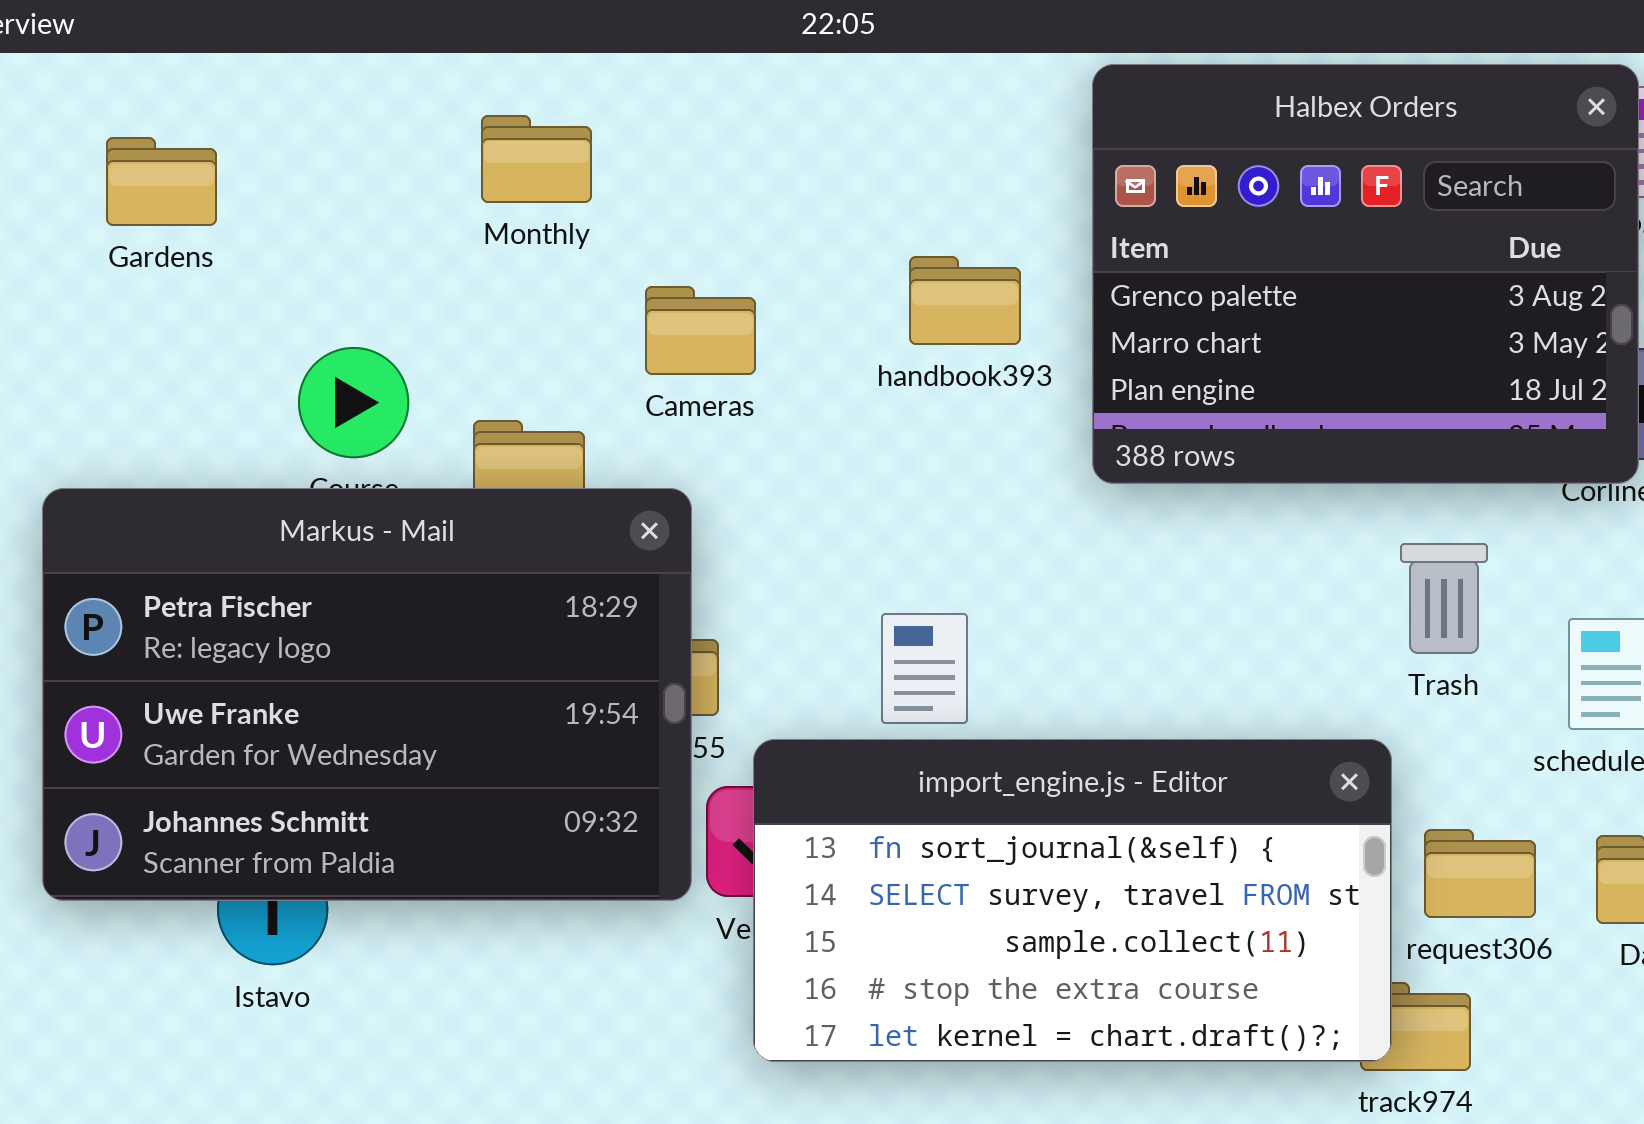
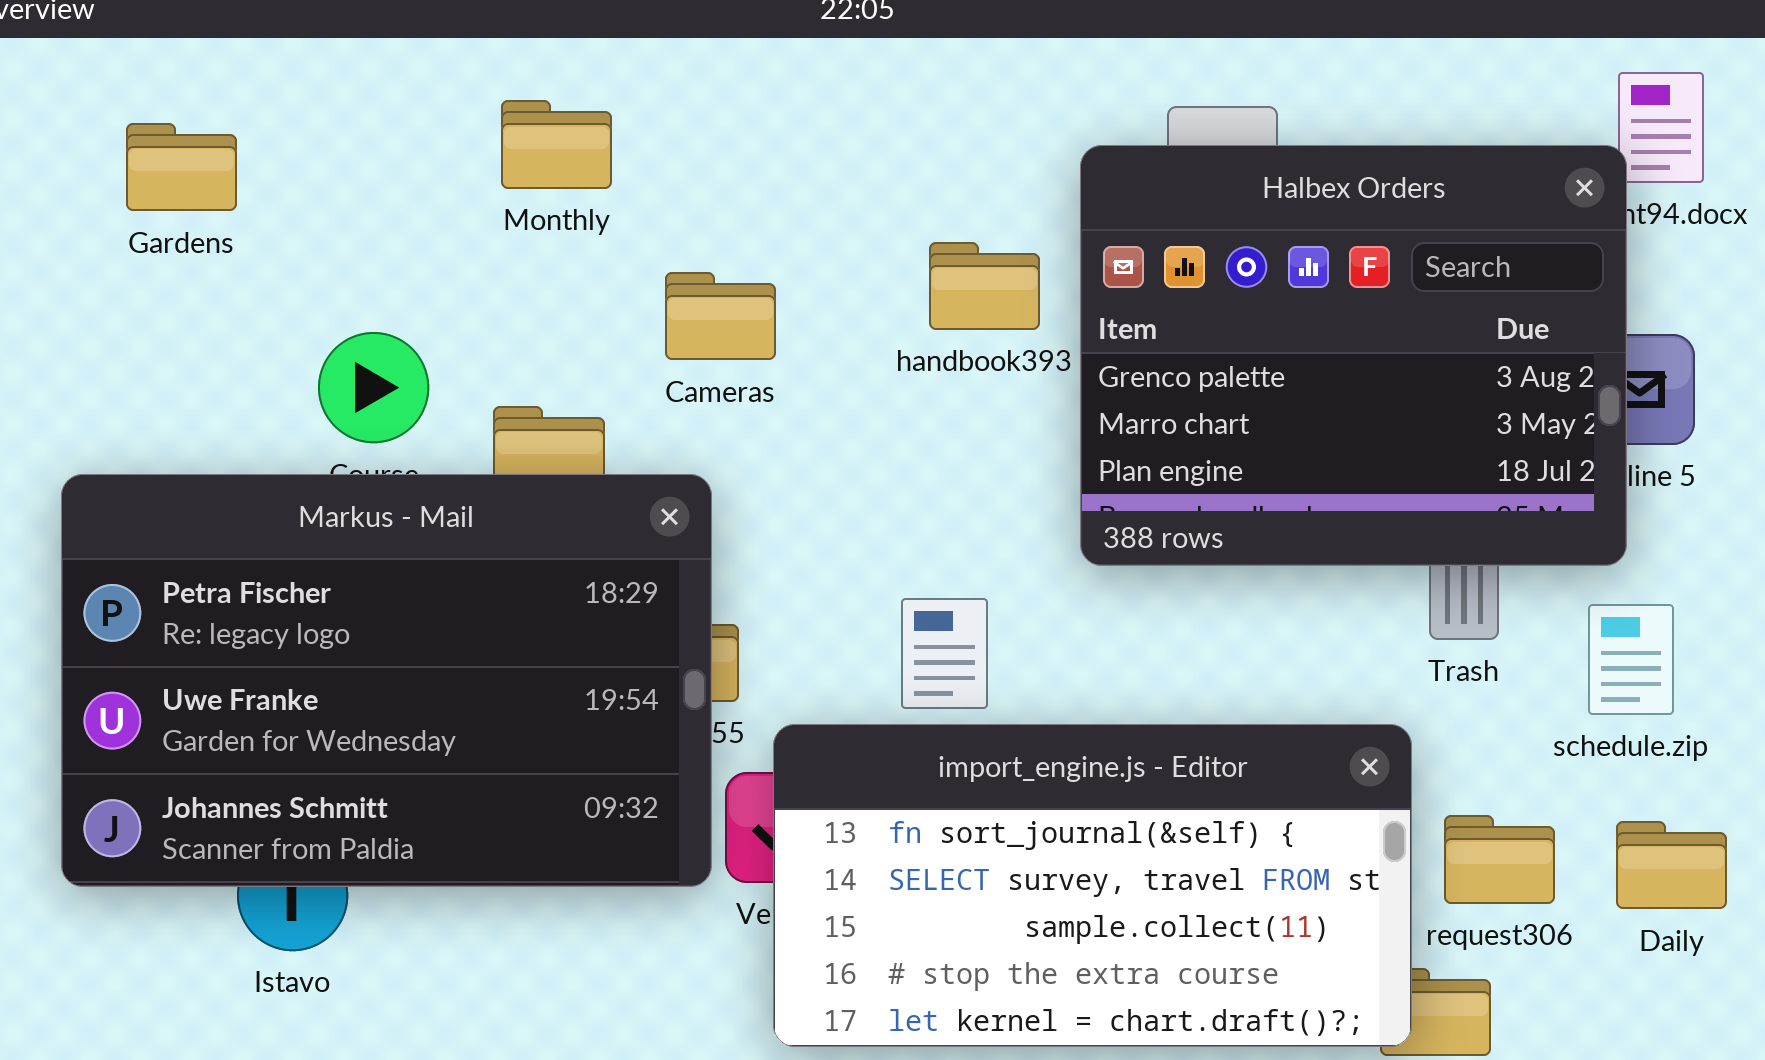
Halbex Orders: [1092,64,1639,484] -> [1080,145,1627,566], moved

